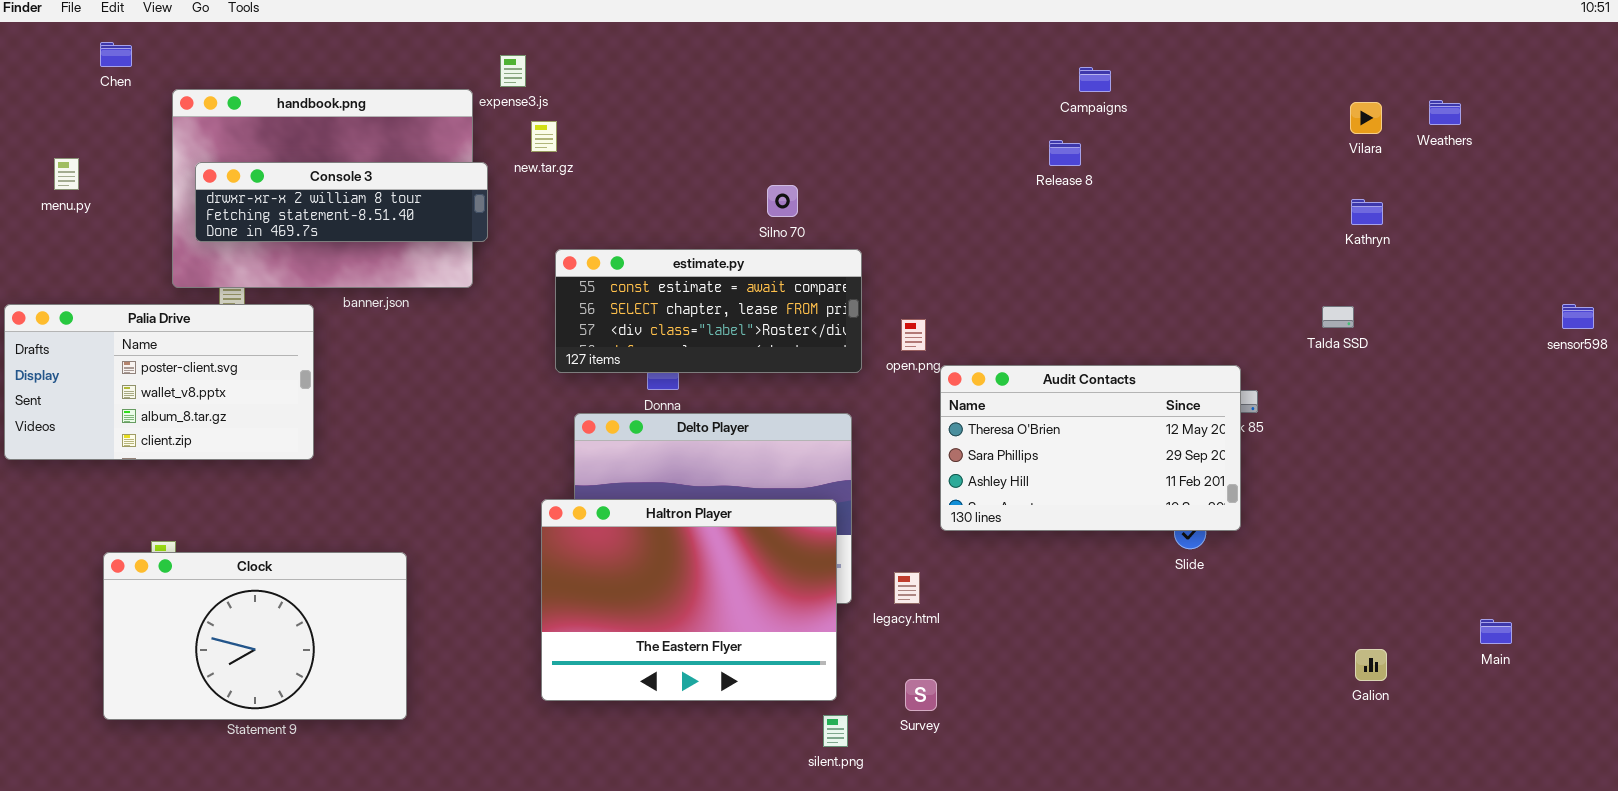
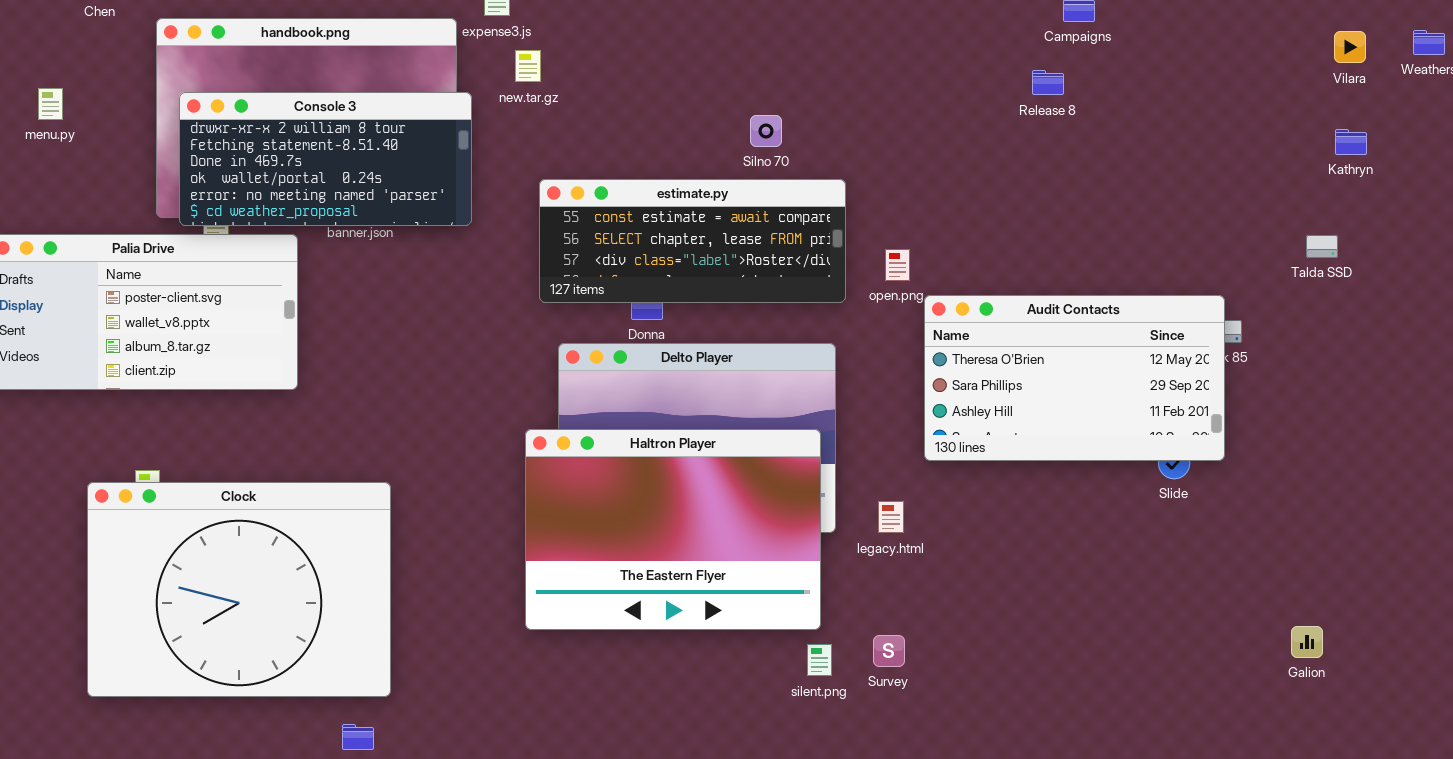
Console 3: [195,162,488,242] -> [179,92,472,226], resized
Clock: [103,552,407,720] -> [87,482,391,697], resized
Galion: [1355,649,1387,681] -> [1291,626,1323,658], moved
Survey: [905,679,937,711] -> [873,635,905,667], moved

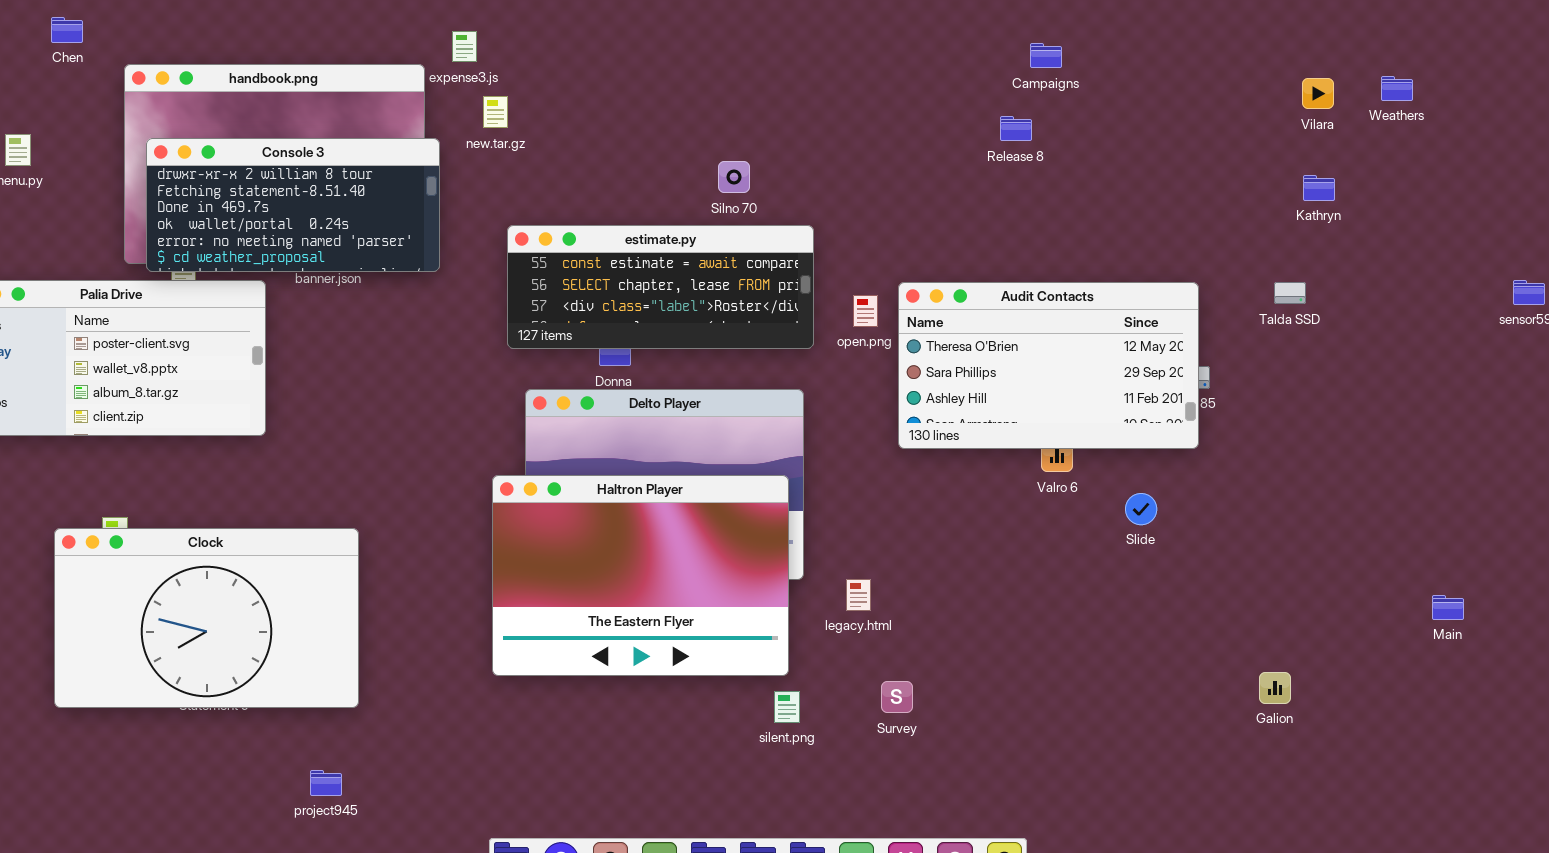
Audit Contacts: [924,295,1225,461] -> [898,282,1199,449], moved
Clock: [87,482,391,697] -> [54,528,359,708], resized
legacy.html: [878,501,904,533] -> [846,579,871,611], moved
Survey: [873,635,905,667] -> [881,681,913,713], moved

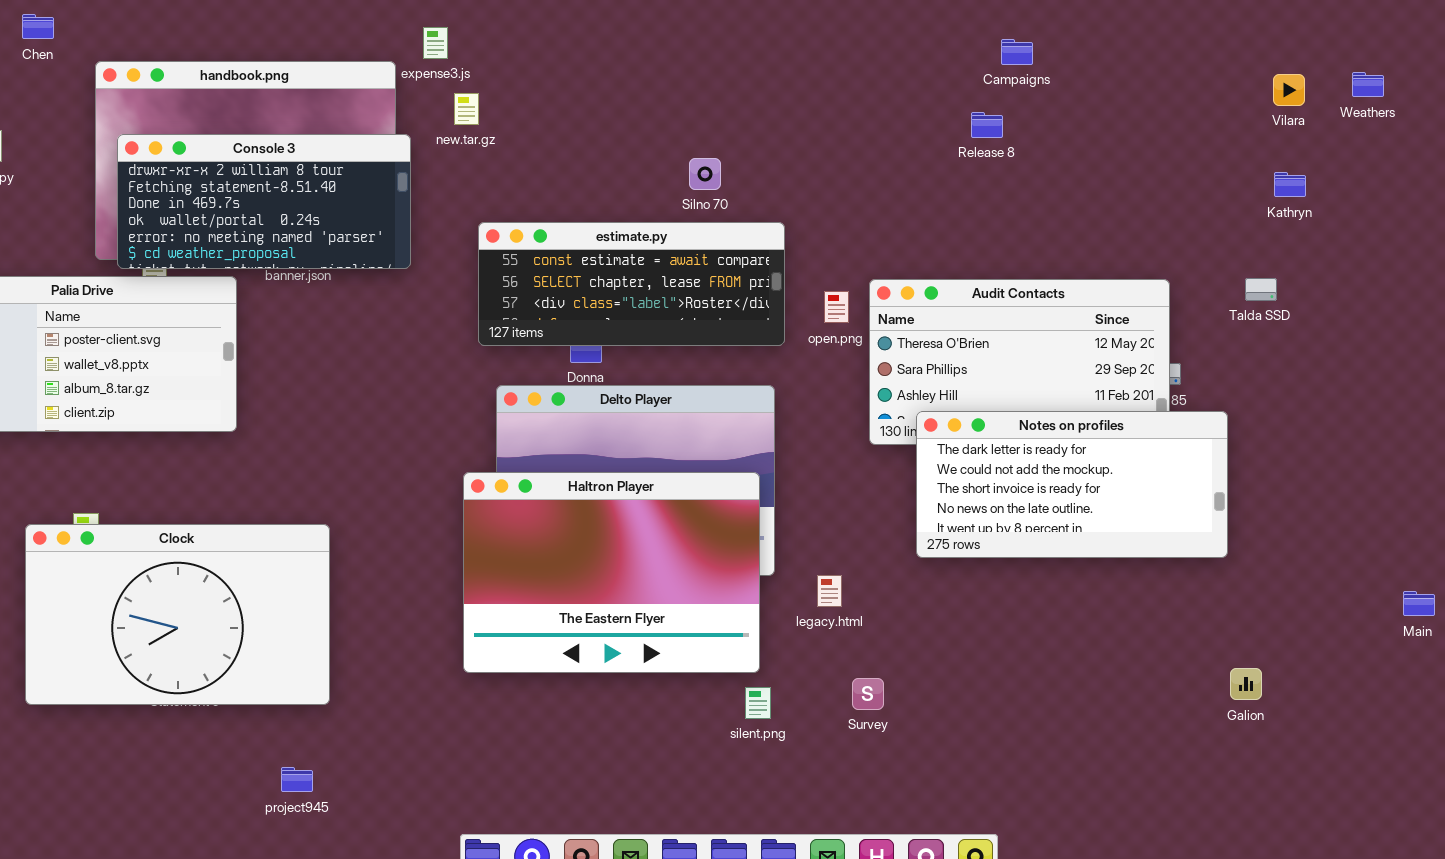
Notes on profiles: none -> [916,411,1228,558], opened

